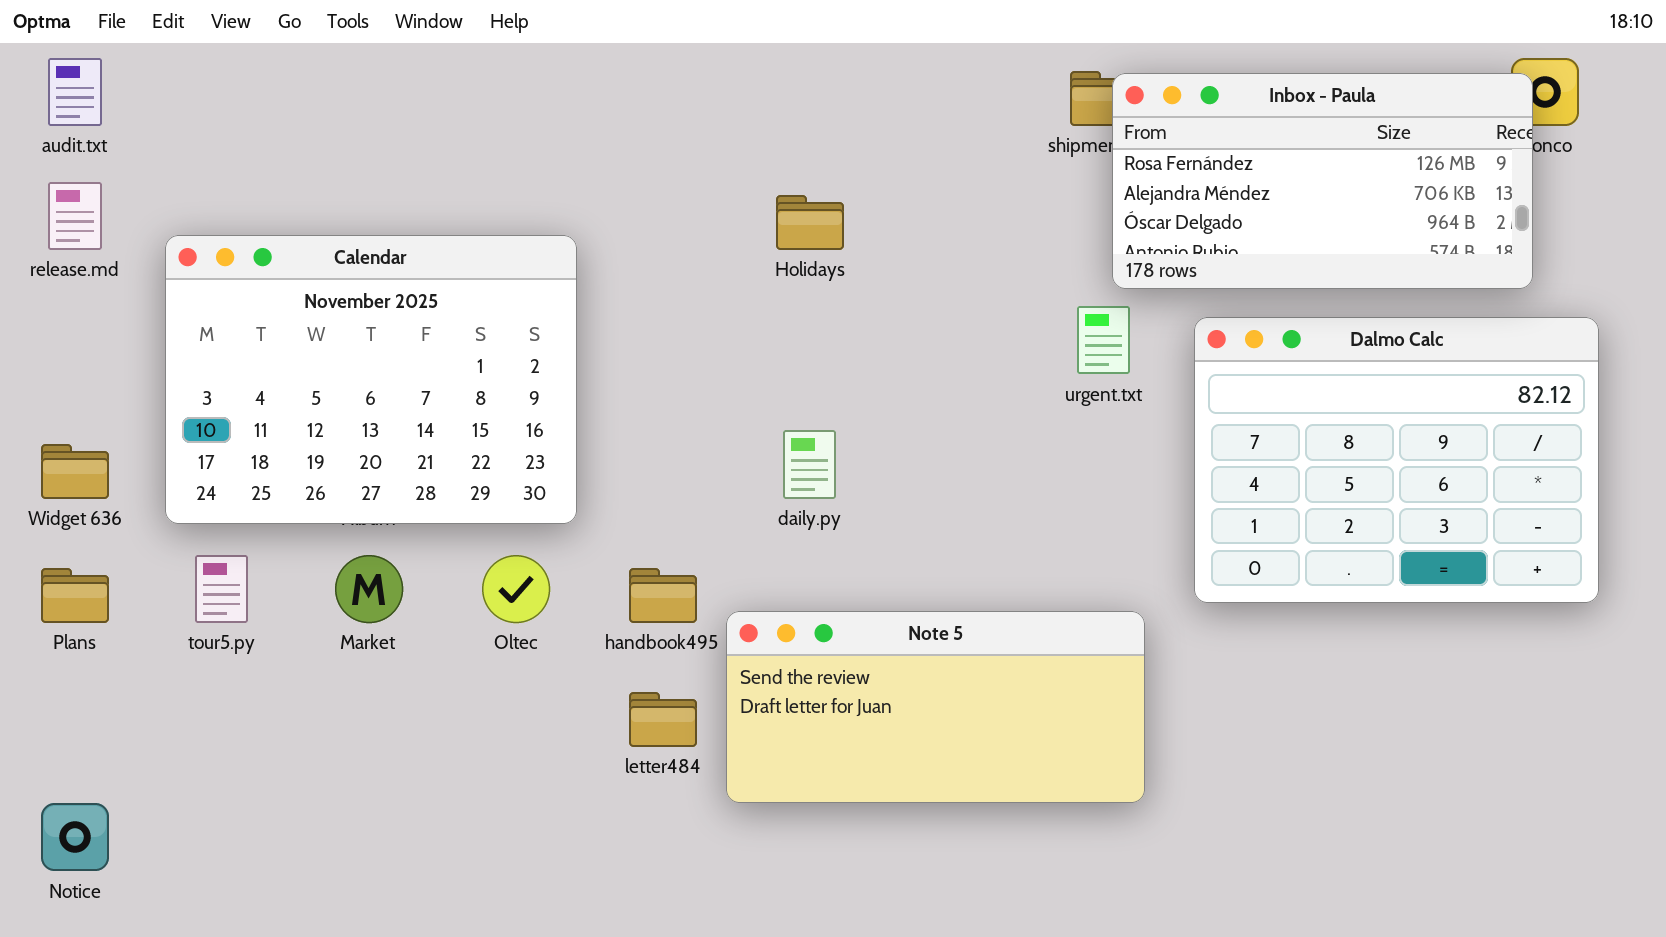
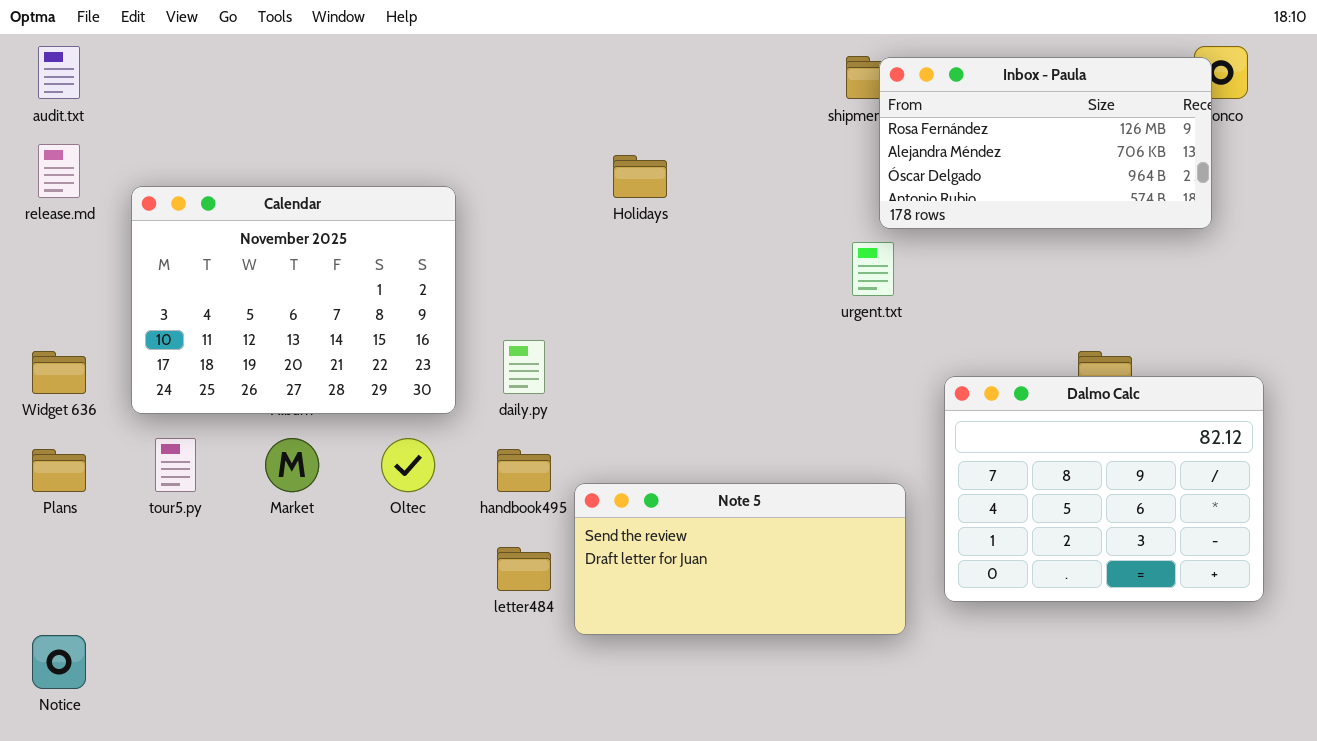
Dalmo Calc: [1194,317,1599,603] -> [944,376,1264,602], moved
daily.py: [783,430,836,499] -> [503,340,545,394], moved

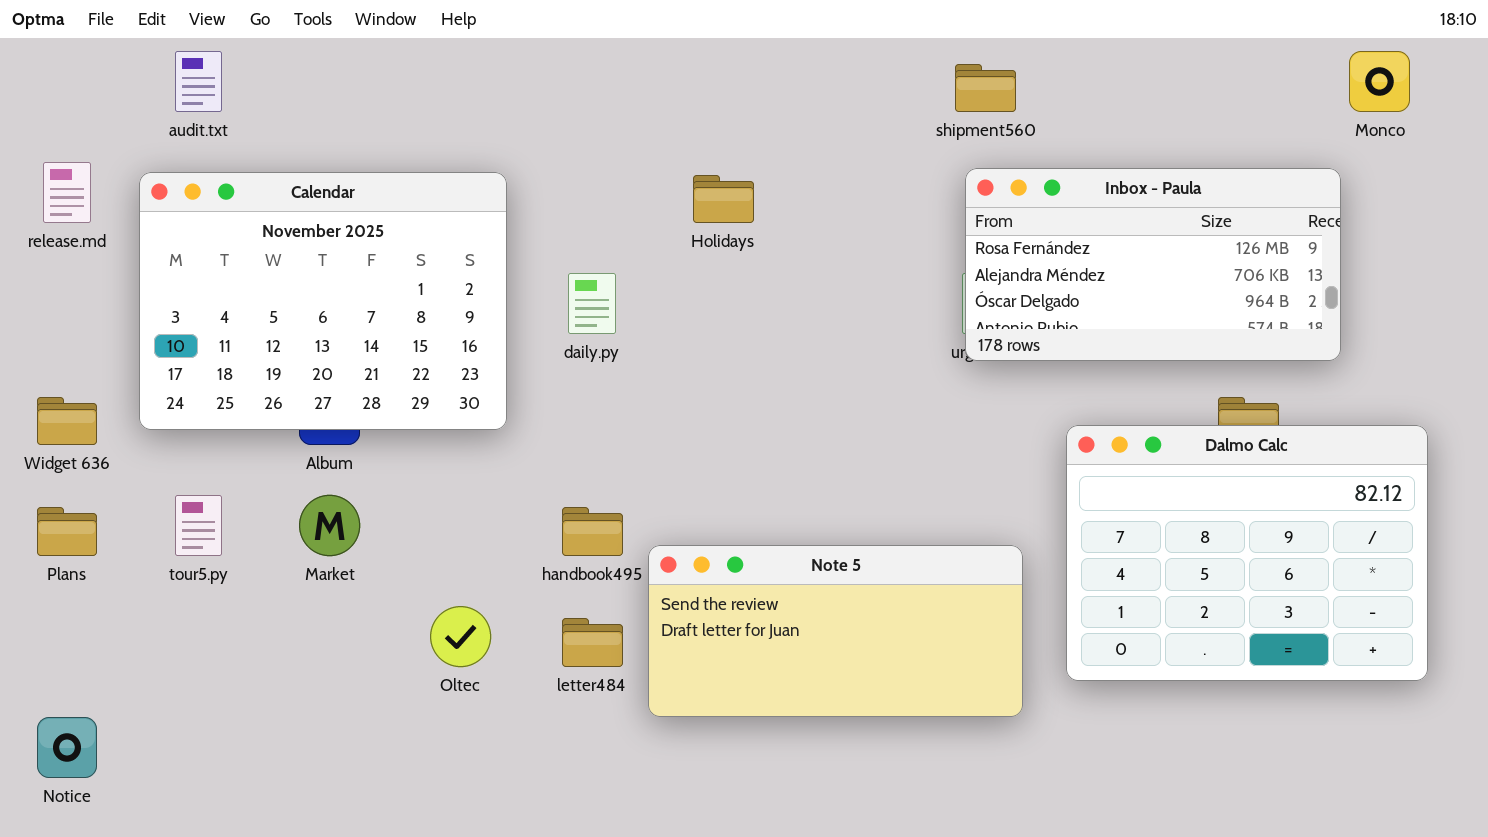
audit.txt: [38,46,80,99] -> [175,51,222,112], moved
Inbox - Paula: [879,57,1212,229] -> [965,168,1341,361], moved
Calendar: [131,186,456,414] -> [139,172,507,430], moved
daily.py: [503,340,545,394] -> [568,273,616,334], moved
Oltec: [381,438,435,492] -> [430,606,491,667], moved

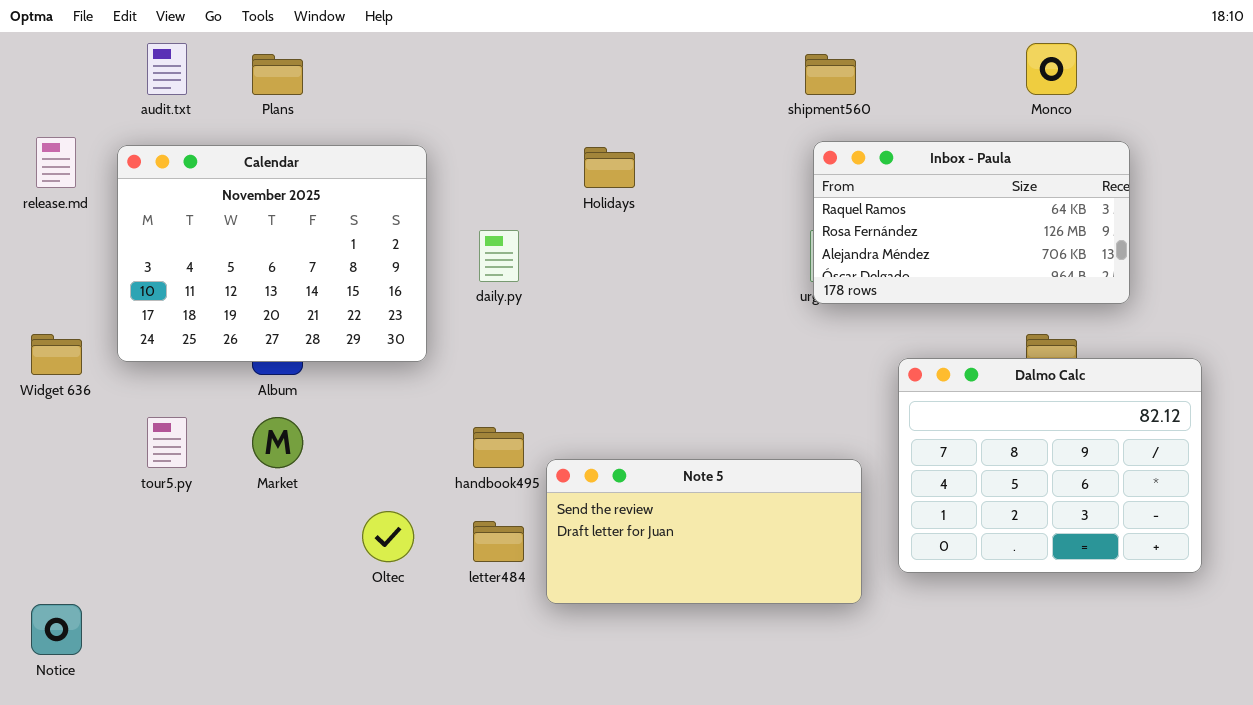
Monco: [1349,51,1410,112] -> [1026,43,1077,95], moved
Inbox - Paula: [965,168,1341,361] -> [813,141,1130,304], scrolled up 1 row
Plans: [37,507,97,556] -> [252,54,303,95], moved

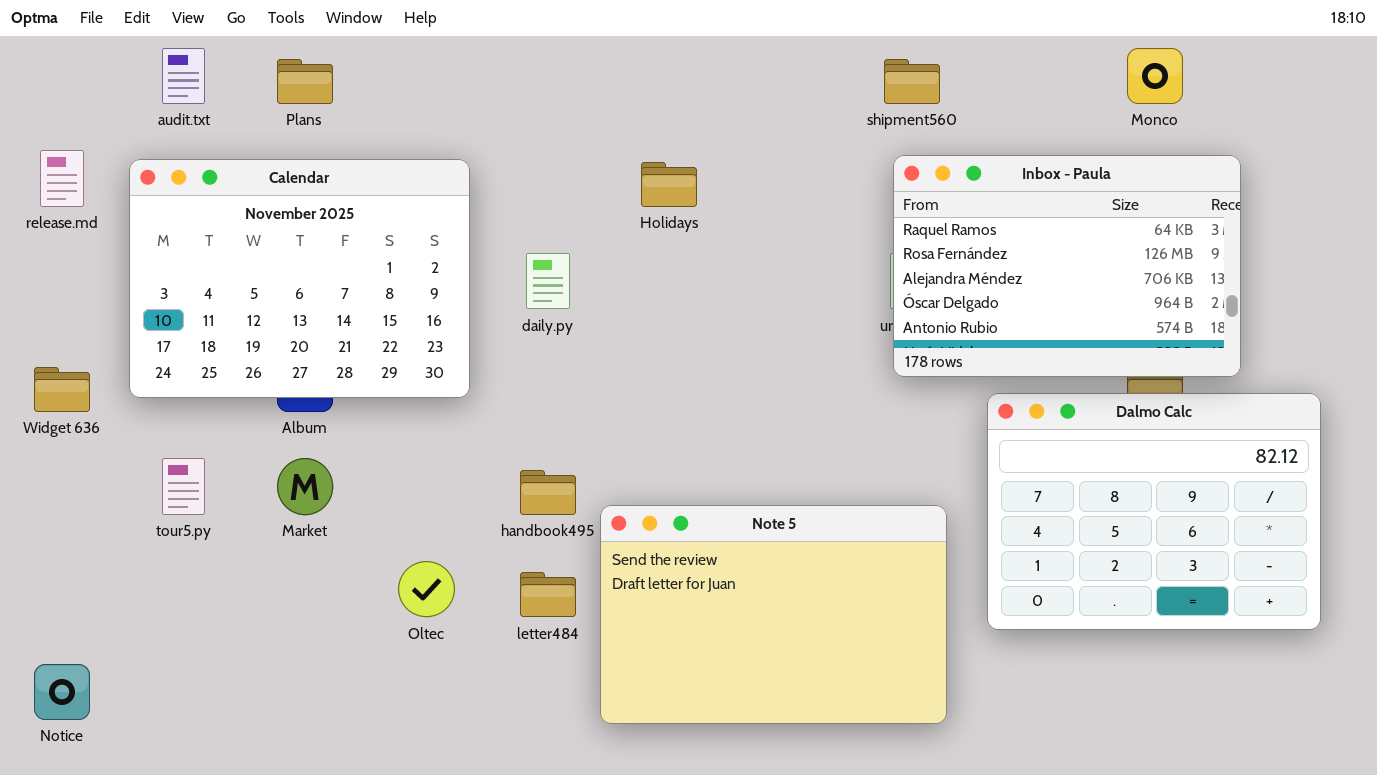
Inbox - Paula: [813,141,1130,304] -> [893,155,1241,377], resized
Note 5: [546,459,862,604] -> [600,505,947,724], resized

